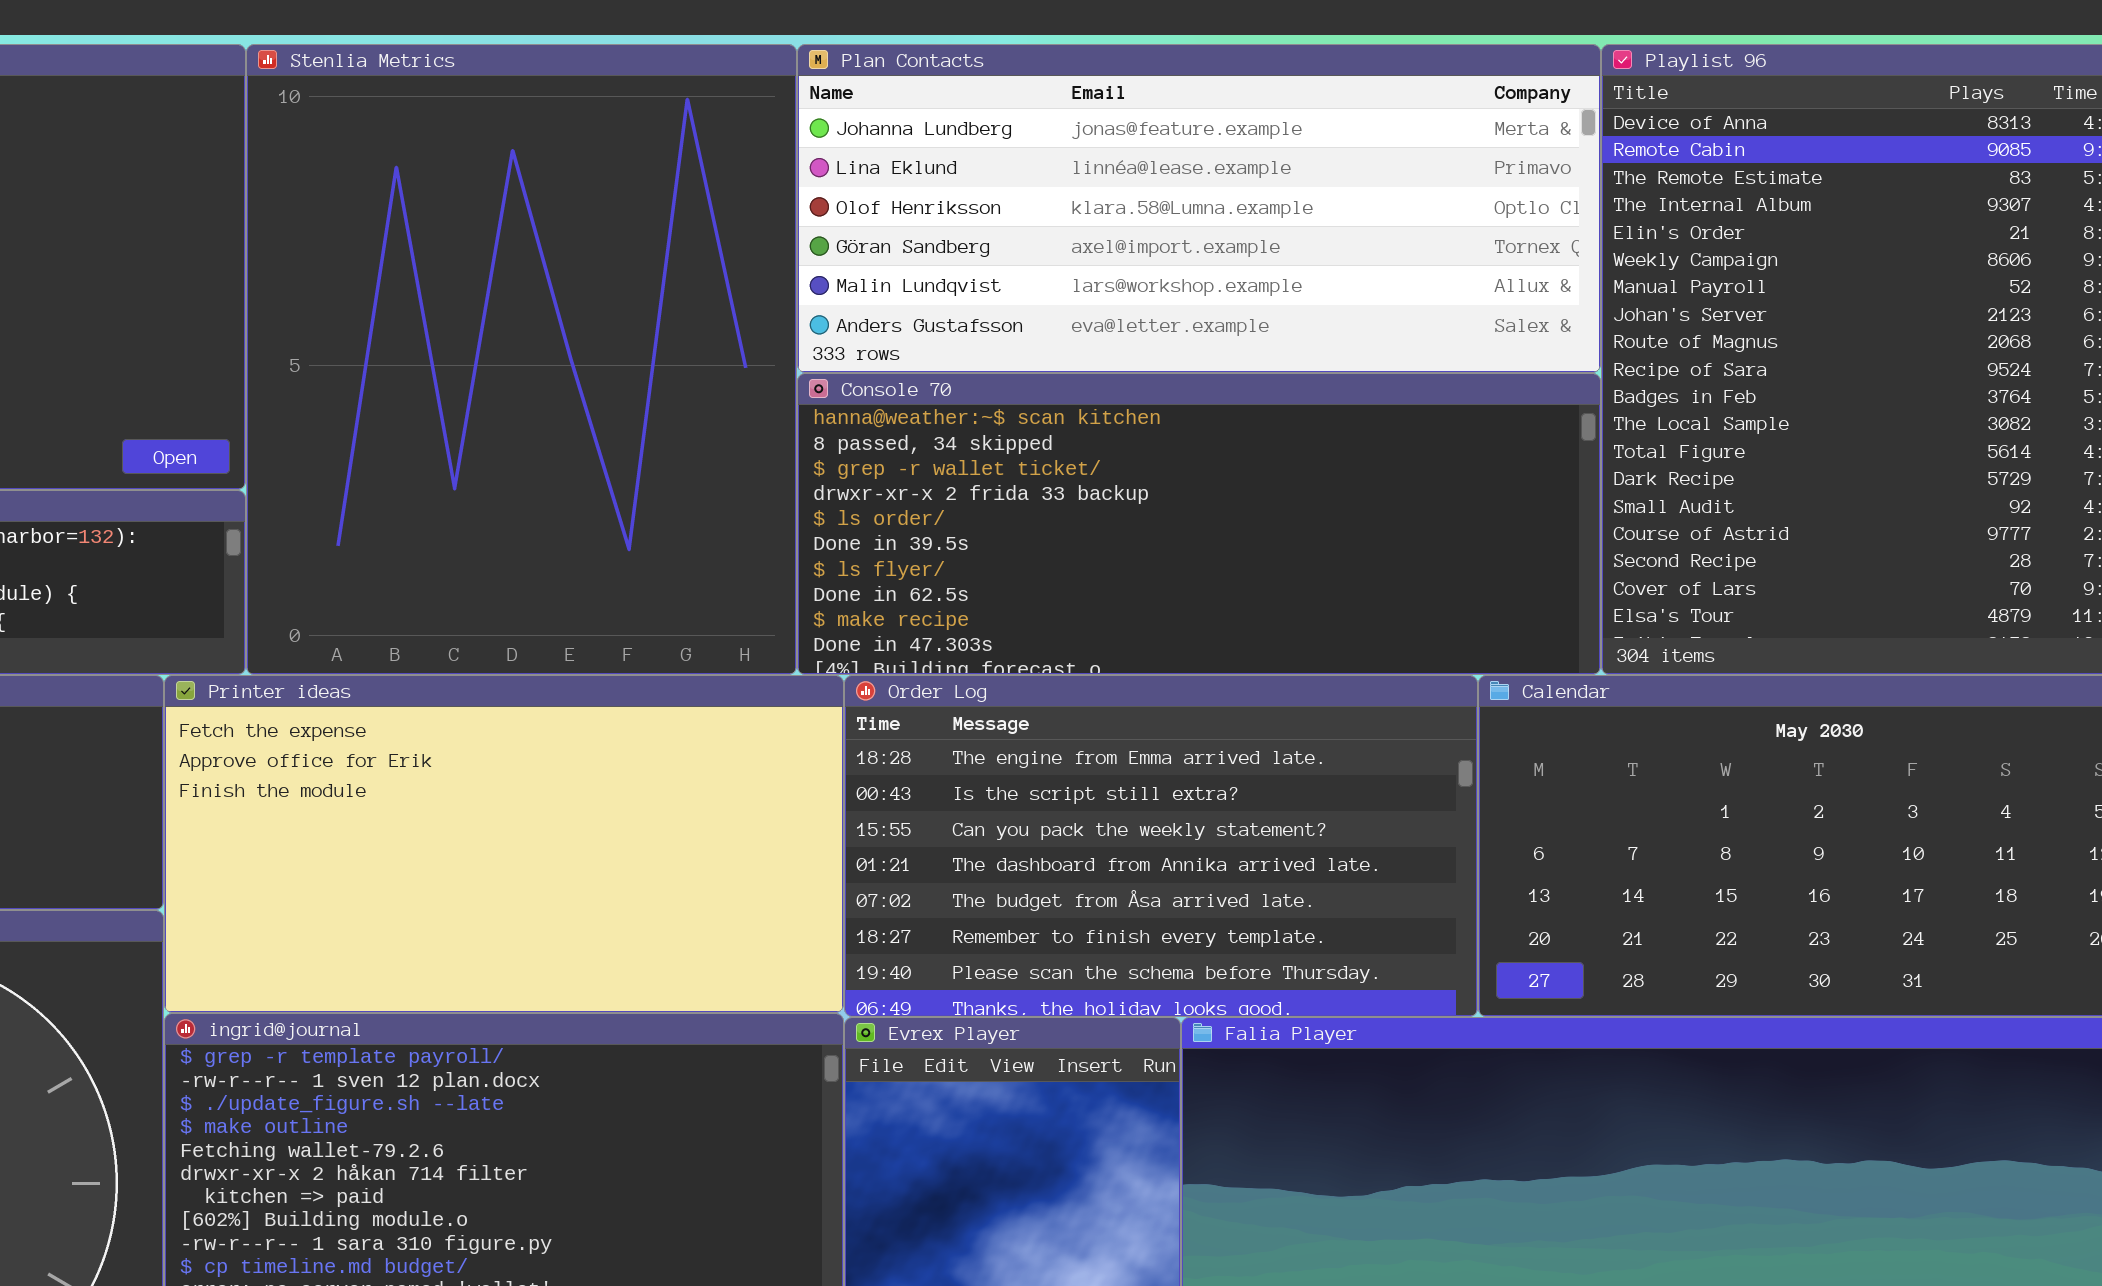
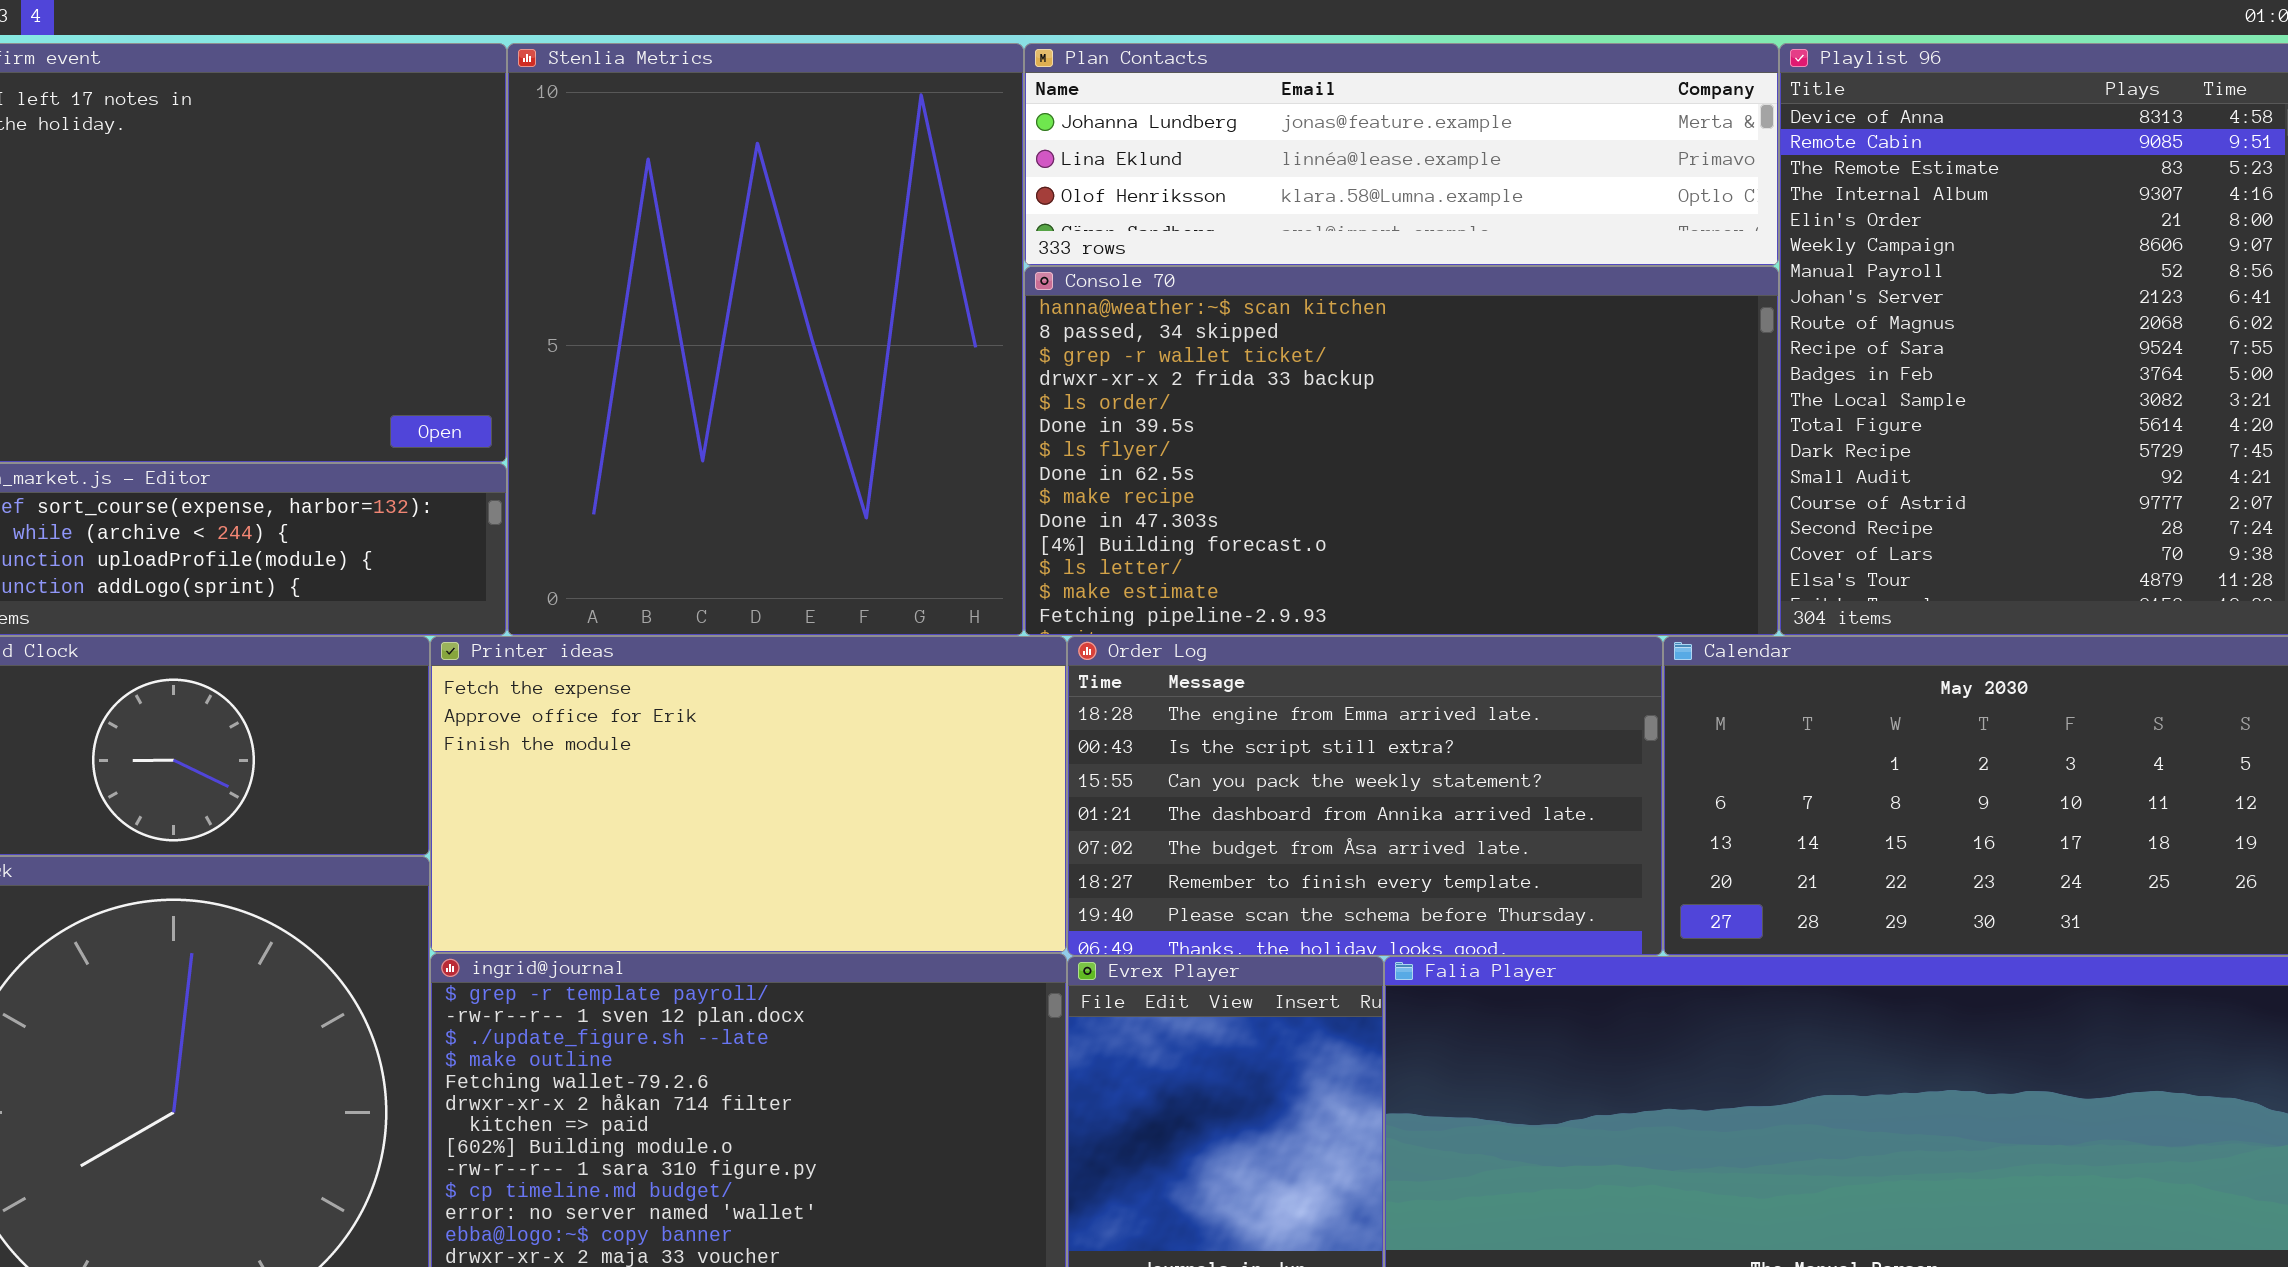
Plan Contacts: [797,44,1601,373] -> [1024,43,1779,266], resized
Console 70: [797,373,1601,675] -> [1024,266,1779,636], resized

